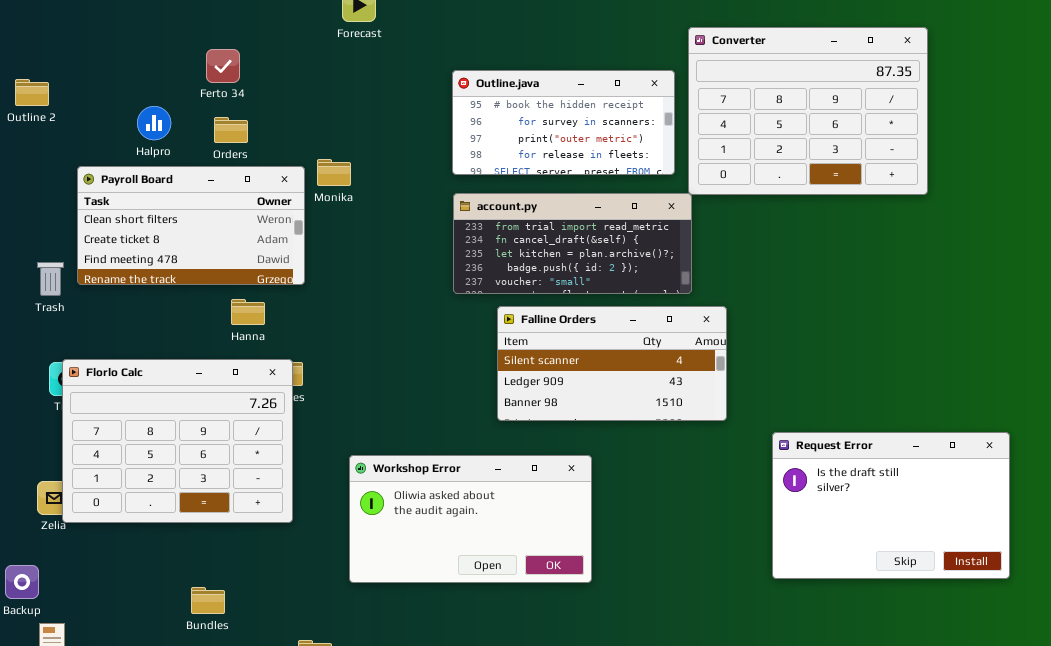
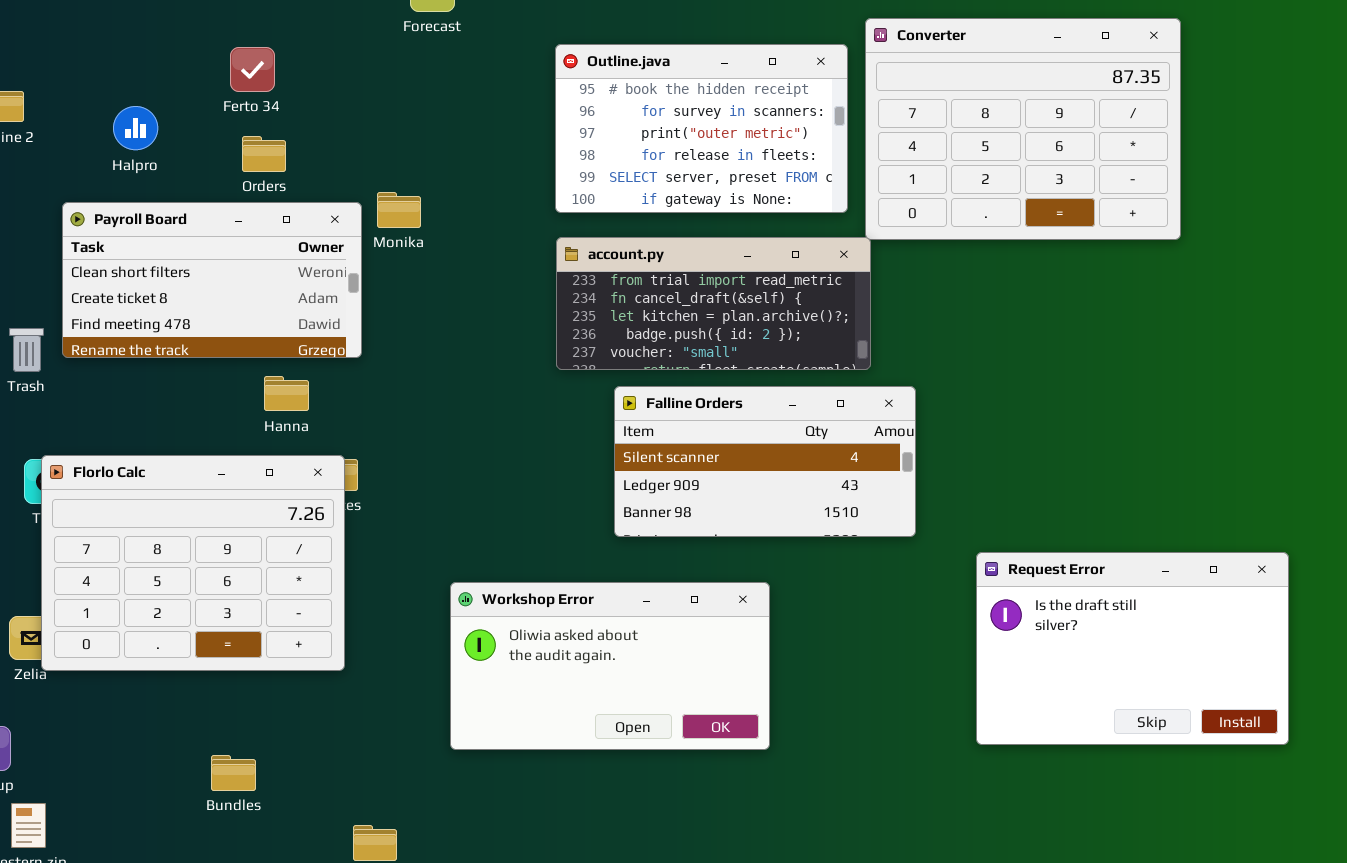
Outline.java: [452,70,675,175] -> [555,44,848,213], resized
Halpro: [137,106,171,140] -> [113,106,158,150], moved
Workshop Error: [349,455,592,583] -> [450,582,770,750], moved

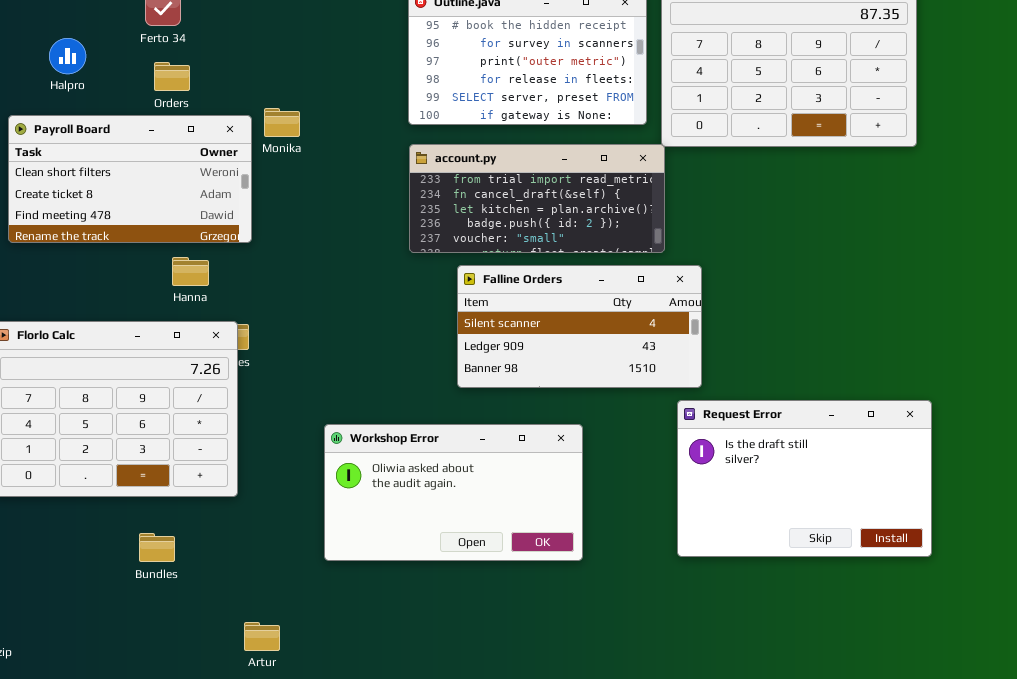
Request Error: [976,552,1289,745] -> [677,400,932,557], moved
Bundles: [211,755,256,791] -> [139,533,175,562], moved

